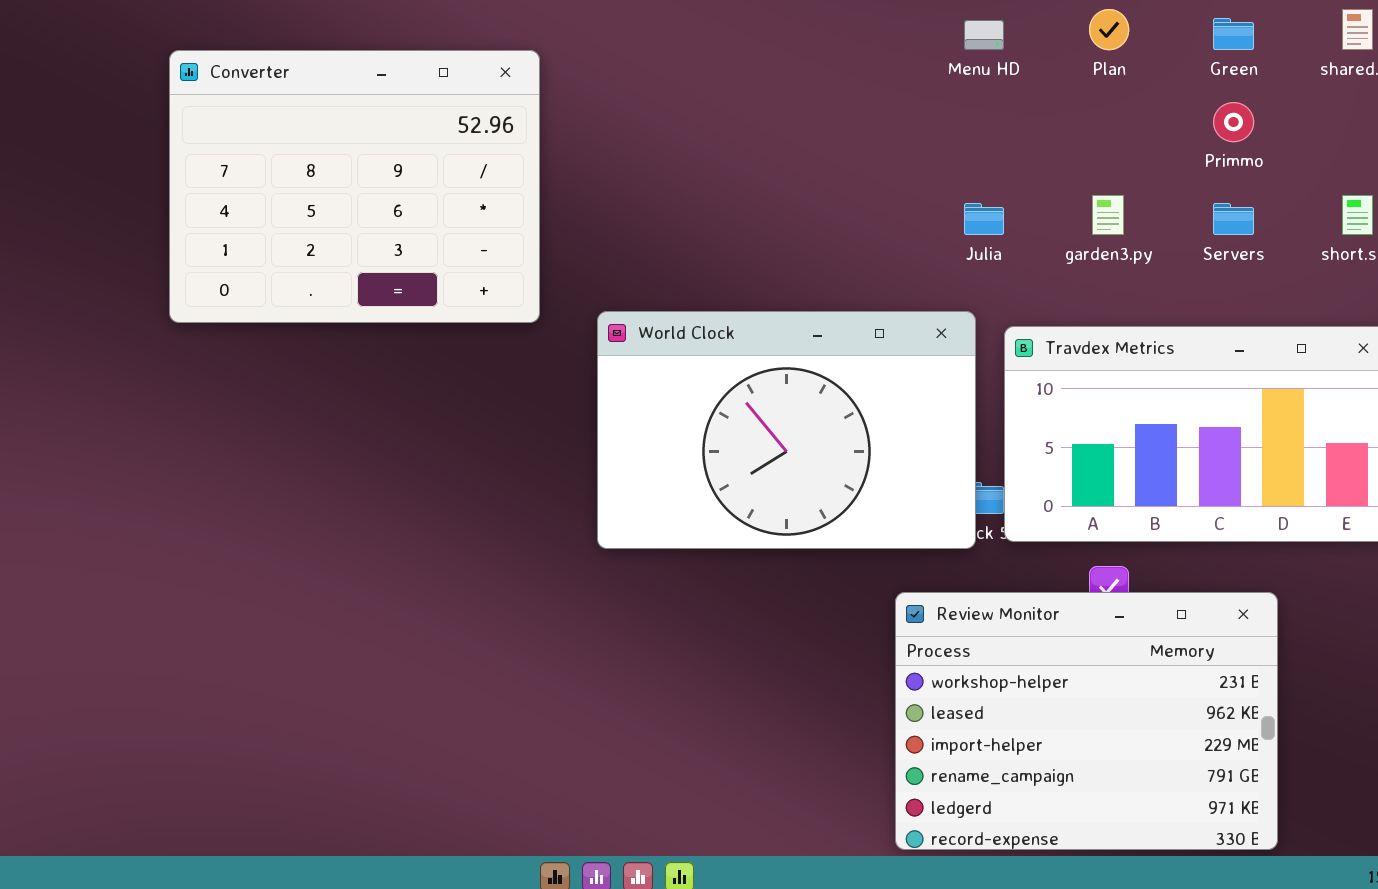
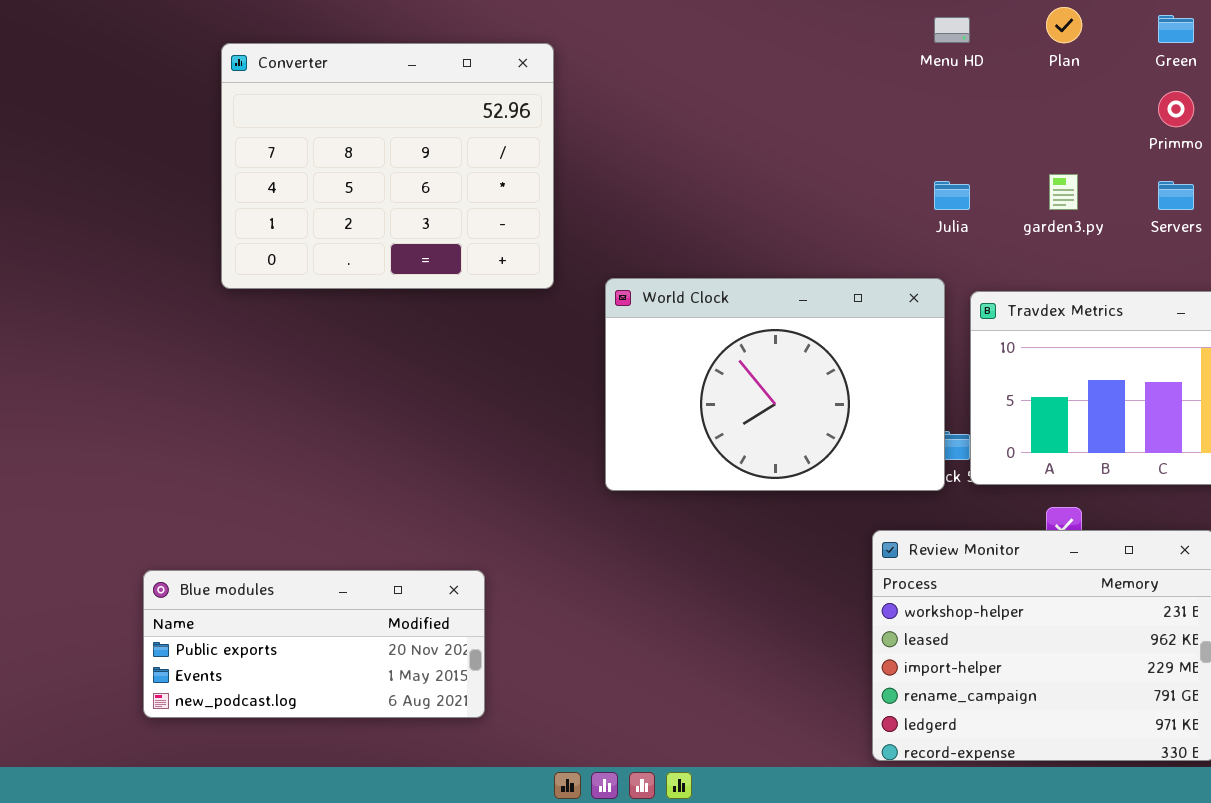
Blue modules: none -> [143,570,485,718], opened

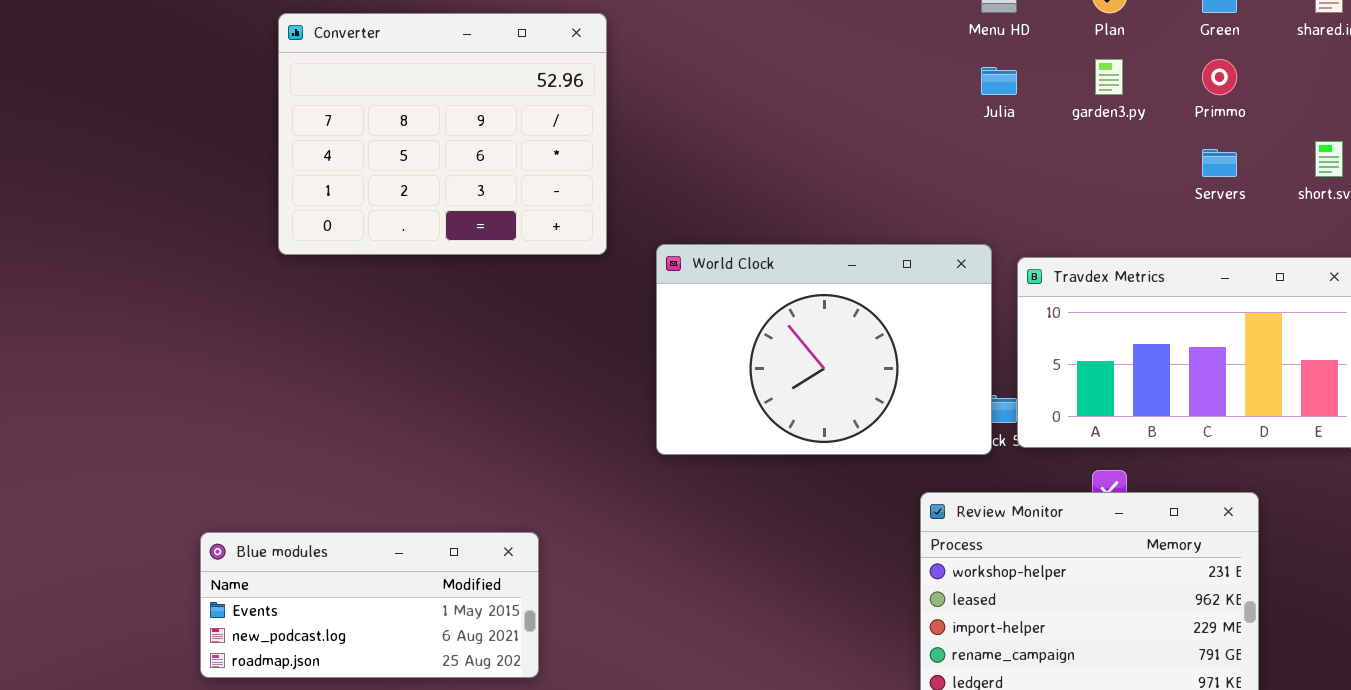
garden3.py: [1049,174,1078,210] -> [1095,59,1123,95], moved
Julia: [934,181,970,210] -> [981,67,1017,95], moved
Blue modules: [143,570,485,718] -> [200,532,539,678], scrolled down 1 row

